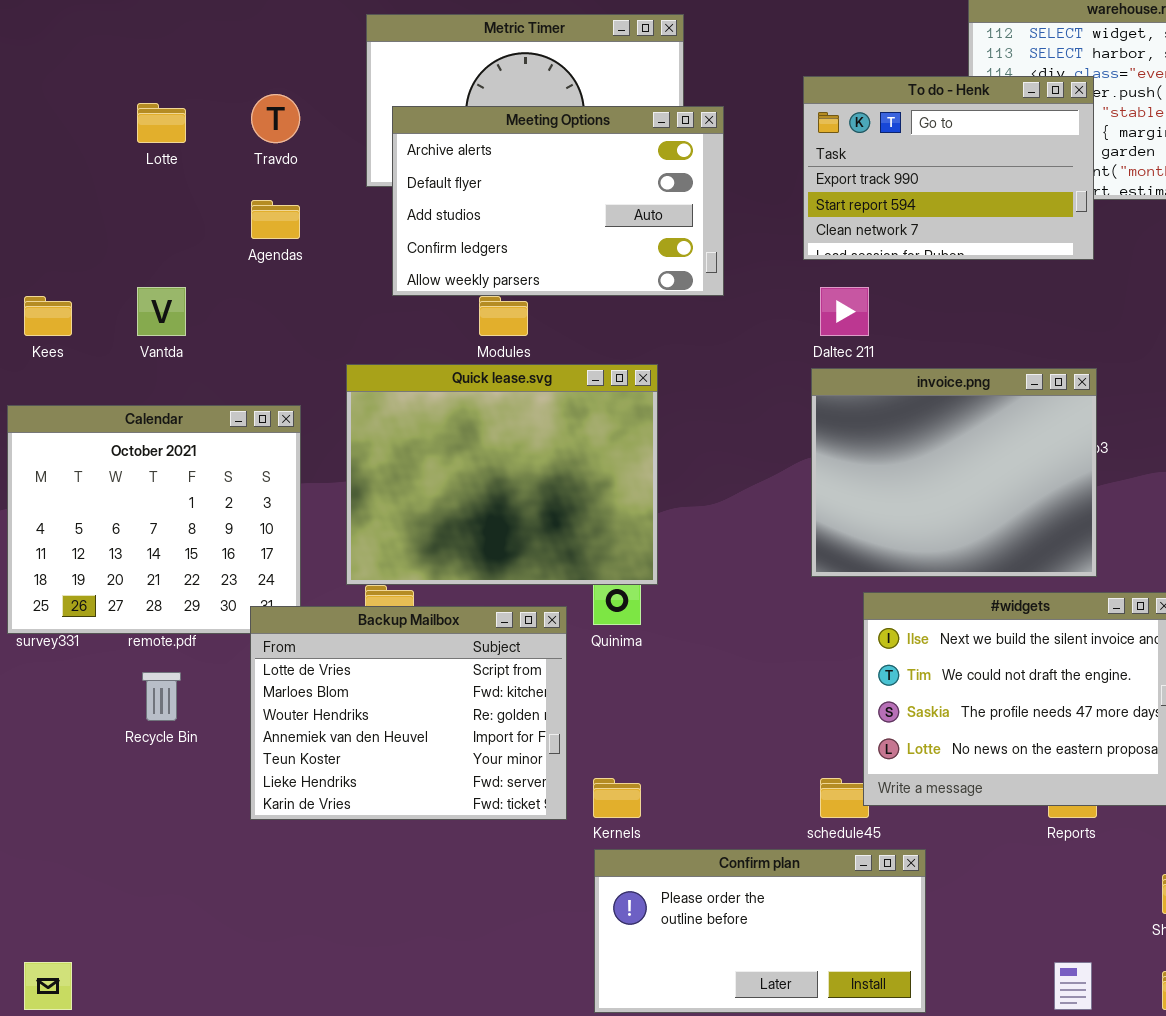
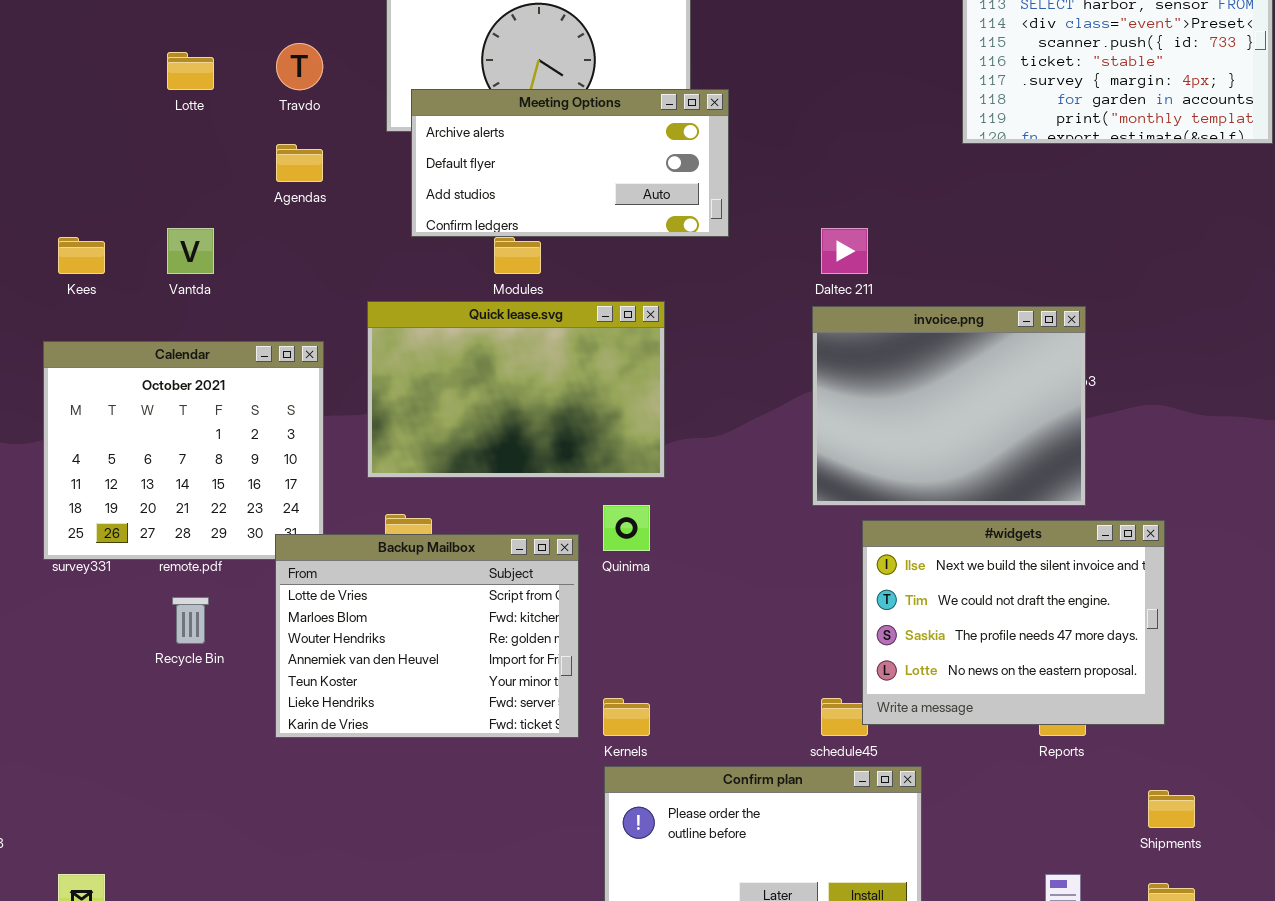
To do - Henk: [803,76,1094,260] -> none, closed
Meeting Options: [392,106,724,296] -> [411,89,729,237], resized
Quick lease.svg: [346,364,658,585] -> [367,301,665,478], resized

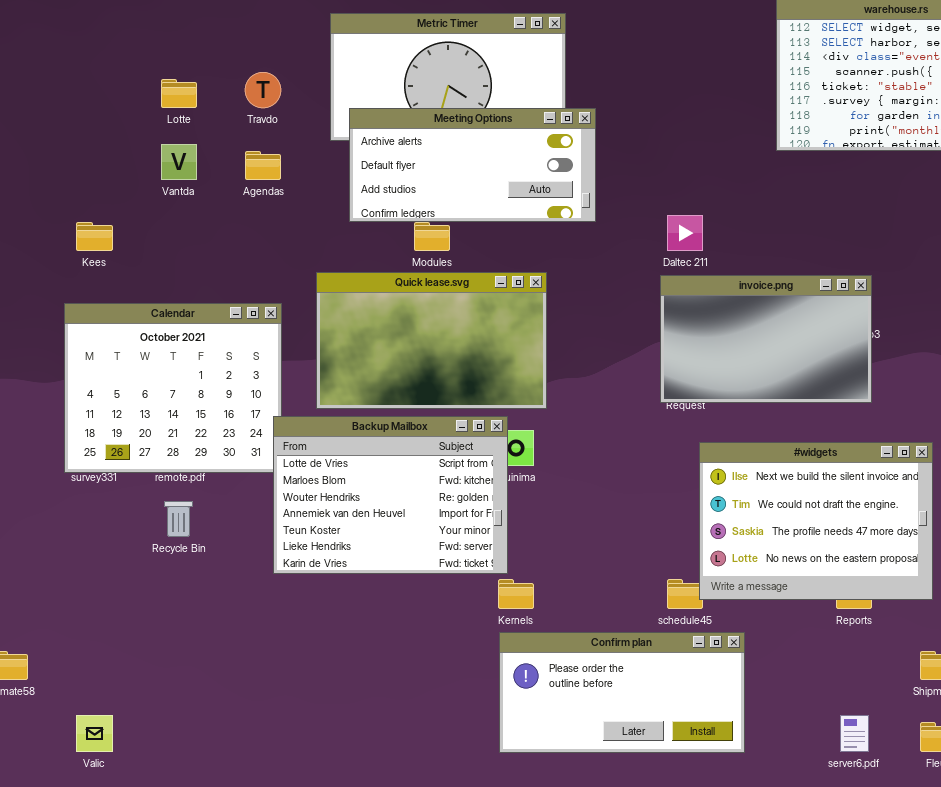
Vantda: [167,228,214,274] -> [161,144,197,180], moved
invoice.png: [812,306,1086,506] -> [660,275,872,403], resized
Backup Mailbox: [275,534,579,738] -> [273,416,508,574], moved

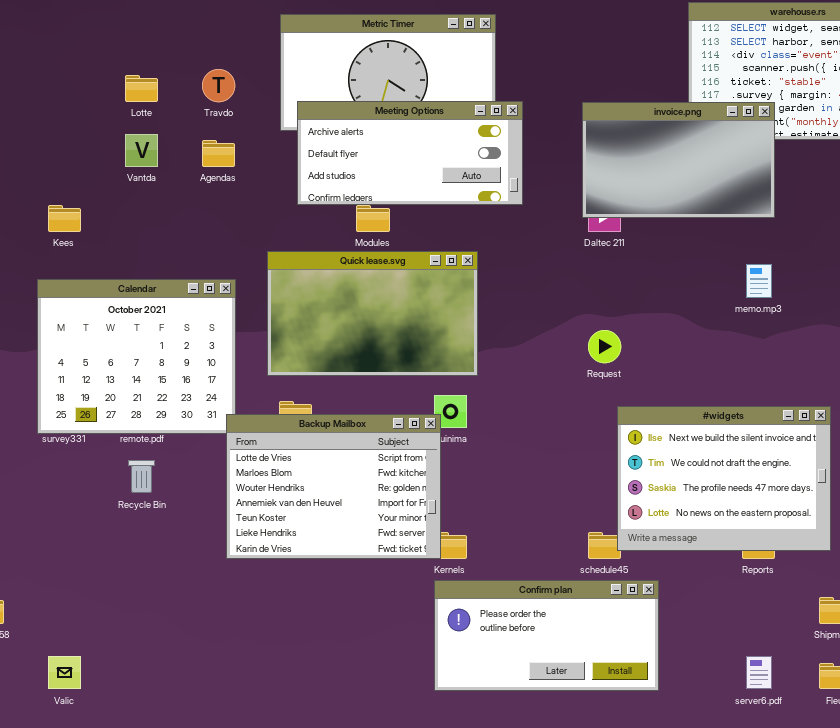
invoice.png: [660,275,872,403] -> [582,102,775,218], moved
Backup Mailbox: [273,416,508,574] -> [226,414,441,559], moved

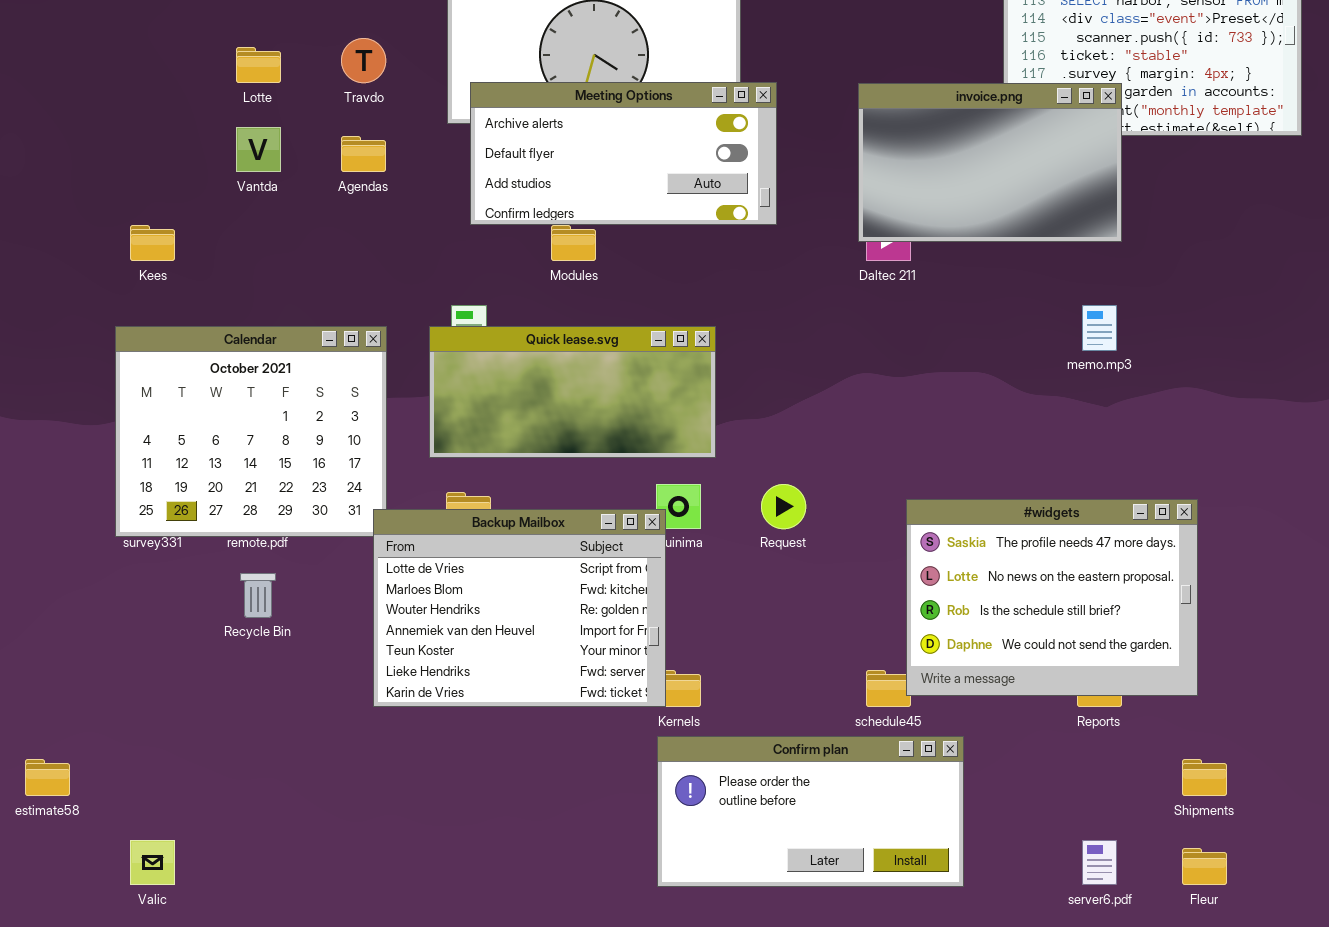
Quick lease.svg: [267,251,478,376] -> [429,326,716,458], resized
Request: [588,330,621,363] -> [761,484,806,529], moved
#widgets: [617,406,831,551] -> [906,499,1198,696], scrolled down 2 rows

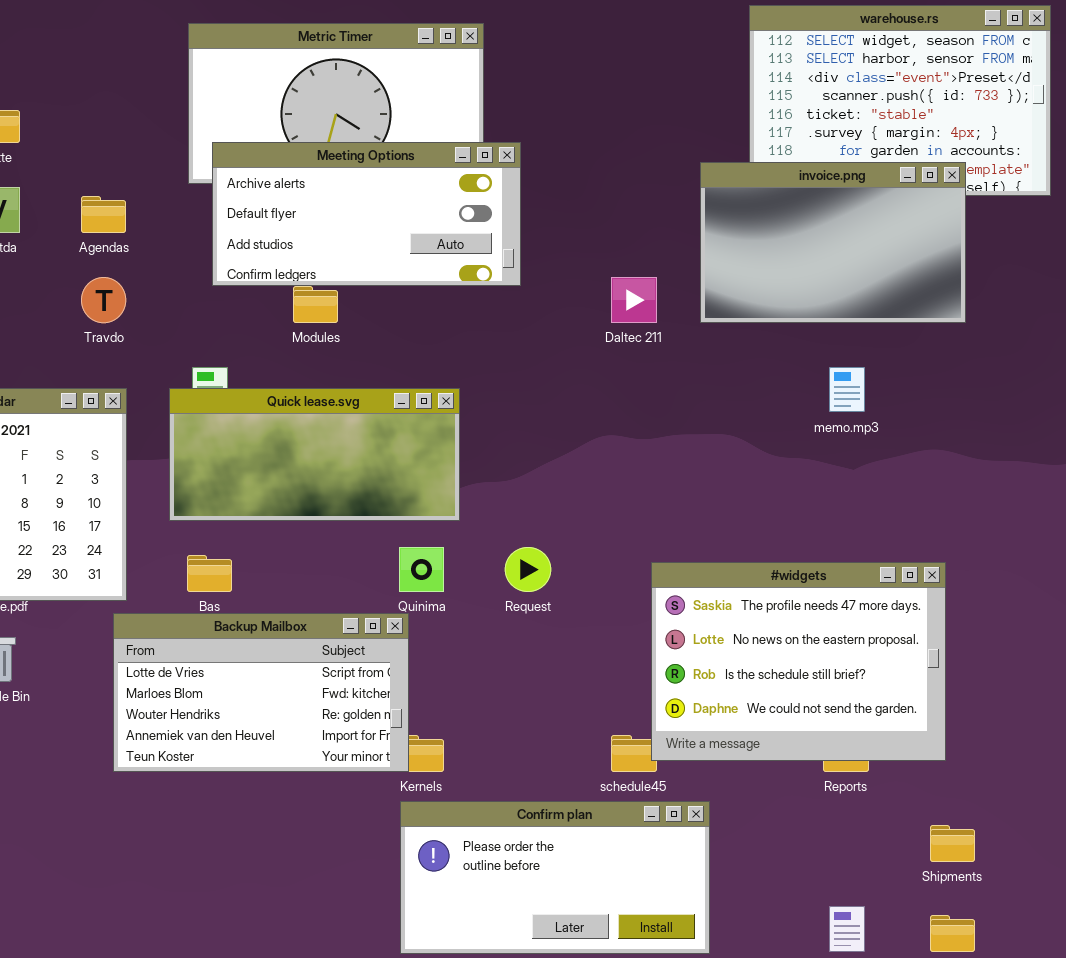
Travdo: [341,38,386,83] -> [81,277,126,323], moved
invoice.png: [858,83,1122,242] -> [700,162,966,323], moved
Backup Mailbox: [373,509,666,707] -> [113,613,409,772], resized

